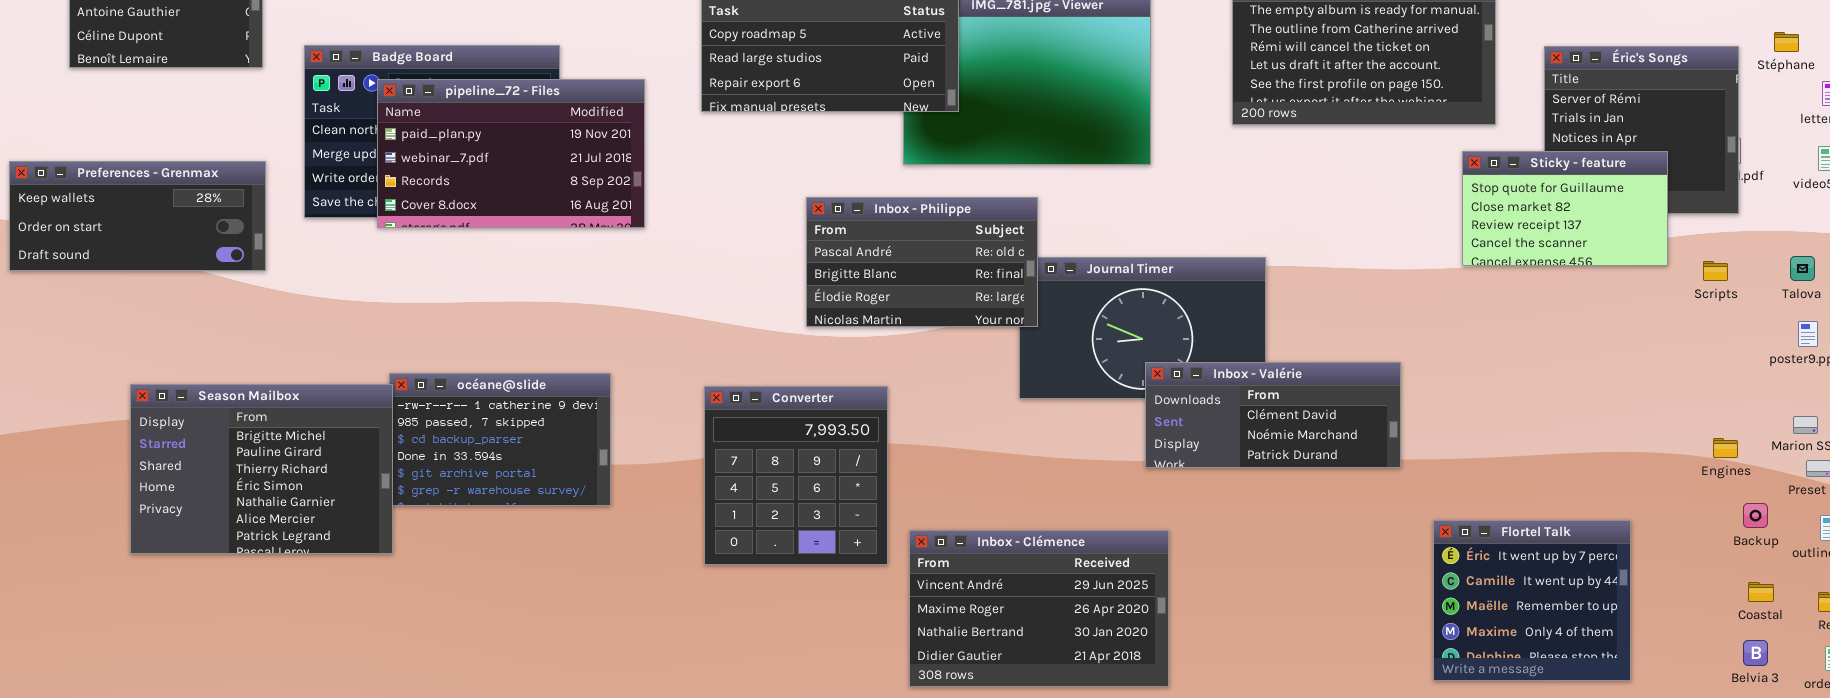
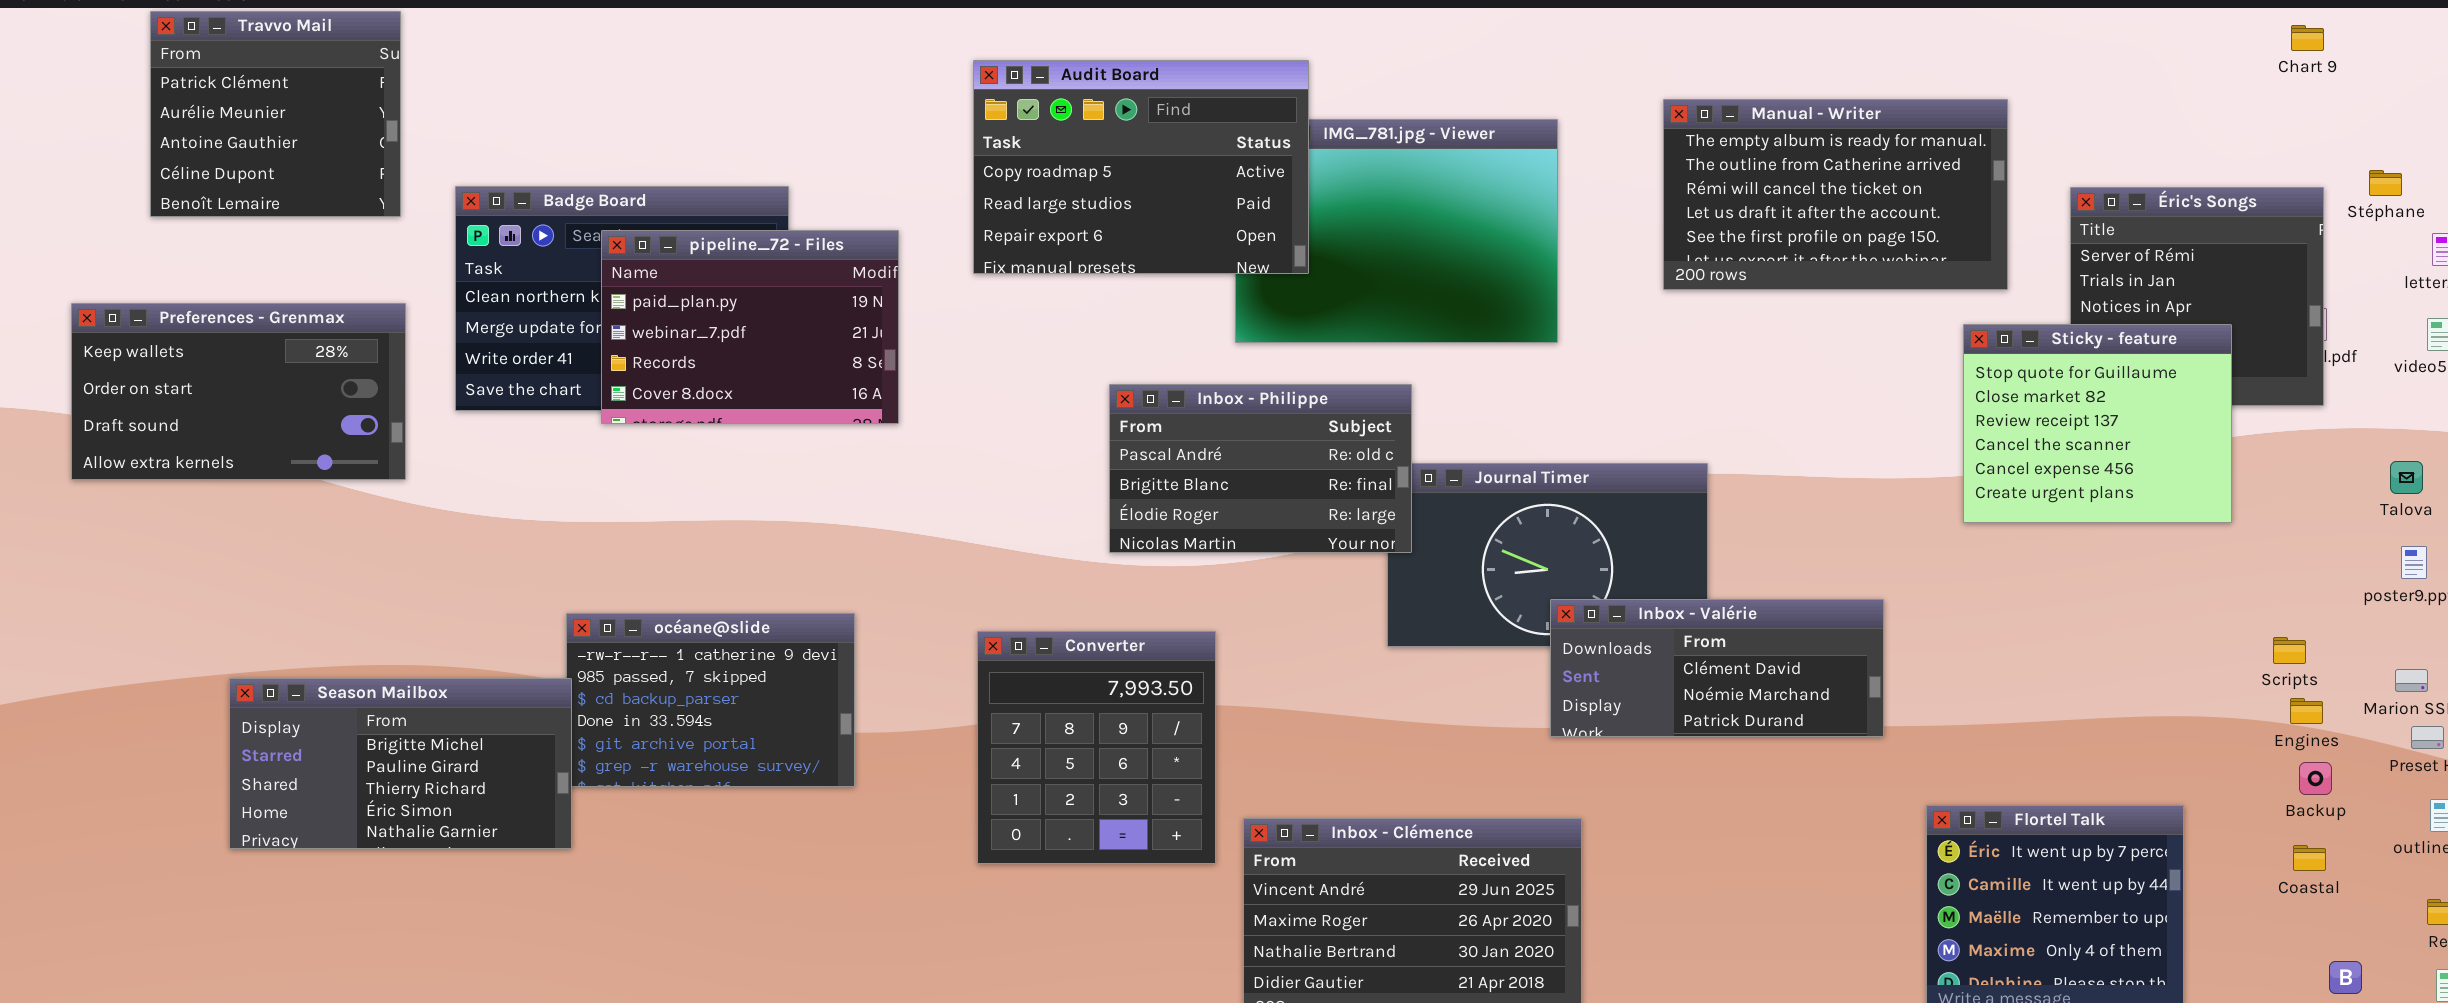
pipeline_72 - Files: [377,79,645,228] -> [601,230,899,424], resized
Sticky - feature: [1462,151,1668,266] -> [1963,324,2232,523], resized
Preferences - Grenmax: [9,161,266,271] -> [71,303,406,480], resized
Scripts: [1703,261,1728,281] -> [2273,637,2306,664], moved
Season Mailbox: [130,384,393,554] -> [229,678,572,849], resized
Backup: [1743,503,1768,528] -> [2299,762,2332,795], moved
Coastal: [1748,582,1774,602] -> [2293,845,2326,871], moved

